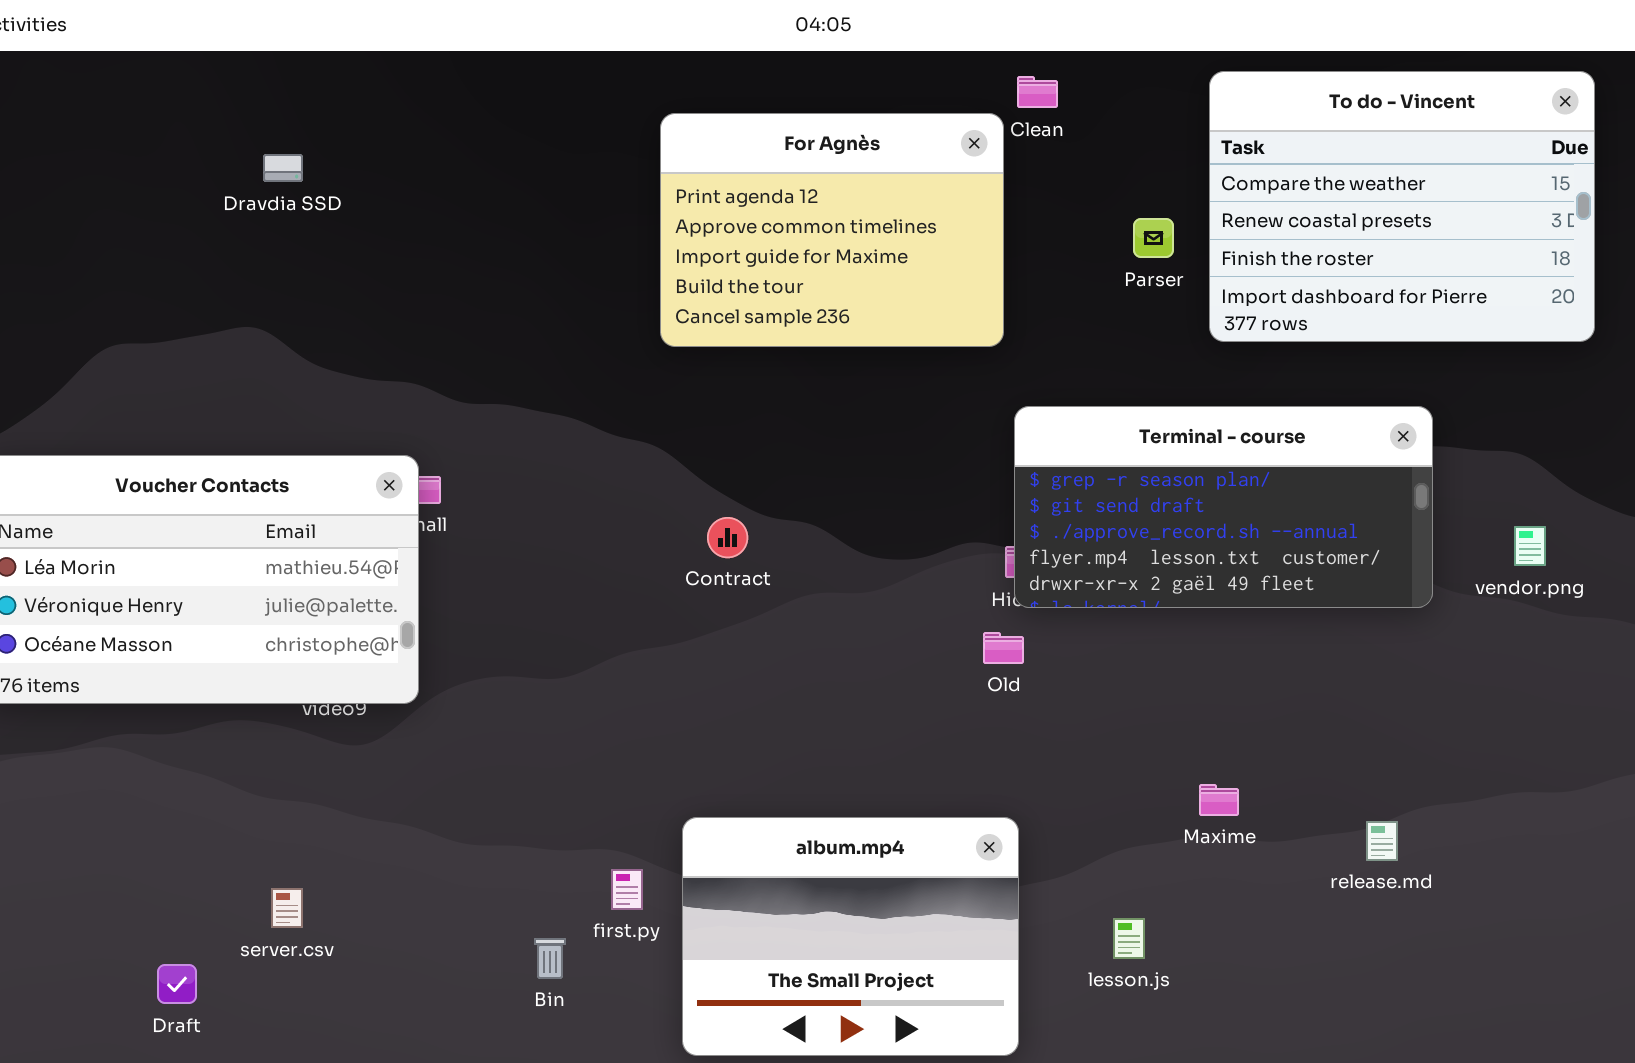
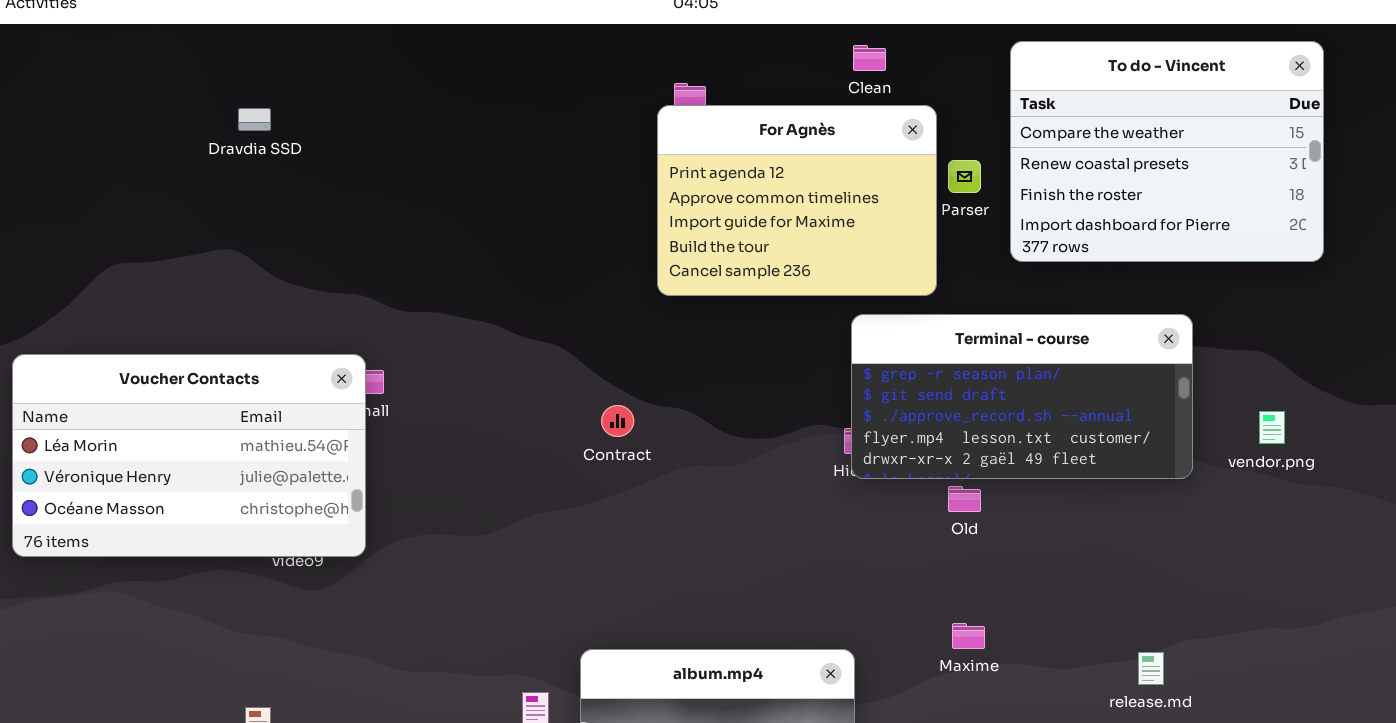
For Agnès: [660,113,1004,347] -> [657,105,937,296], moved
Old: [983,632,1024,664] -> [948,486,981,512], moved
Maxime: [1199,784,1239,816] -> [952,623,985,649], moved

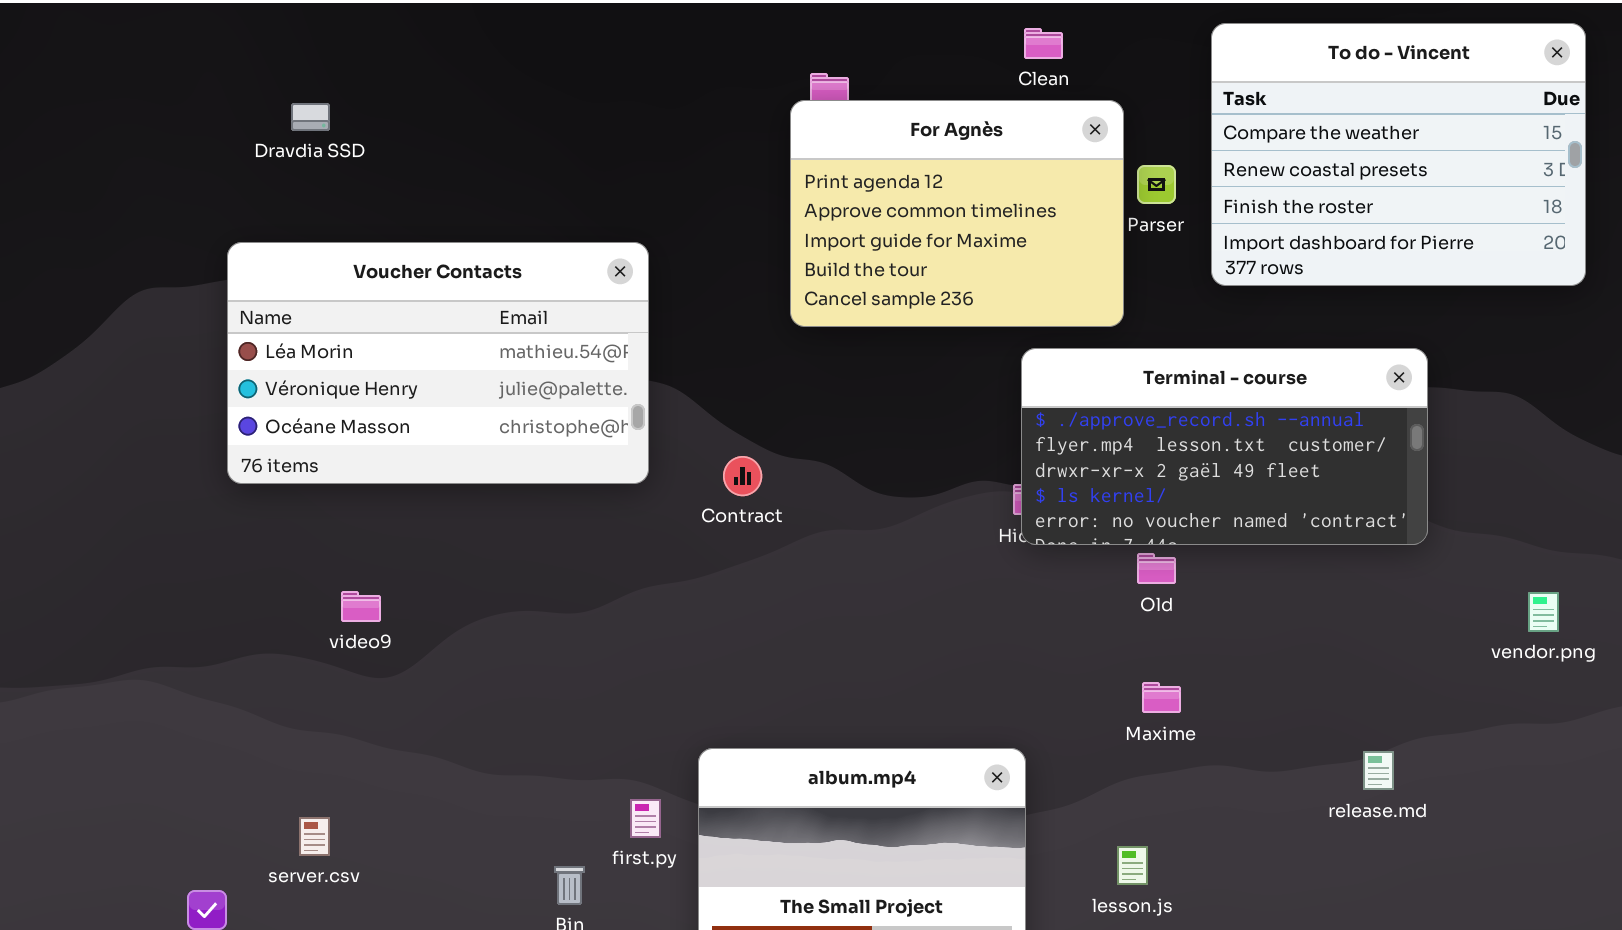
Terminal - course: [851,314,1193,479] -> [1021,348,1428,545], scrolled down 2 rows
Voucher Contacts: [12,354,366,557] -> [227,242,649,484], moved
vendor.png: [1259,411,1285,444] -> [1528,592,1559,632], moved
Maxime: [952,623,985,649] -> [1142,682,1181,713], moved

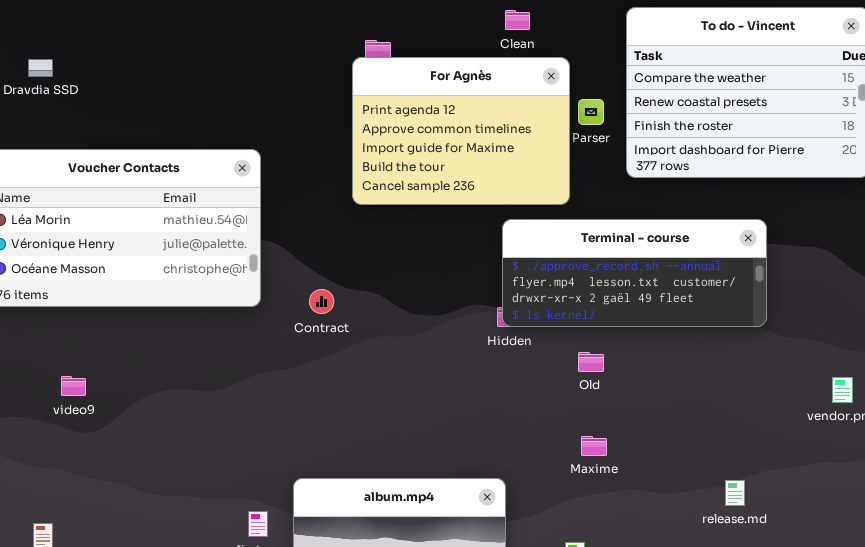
Terminal - course: [1021,348,1428,545] -> [502,219,767,327], resized

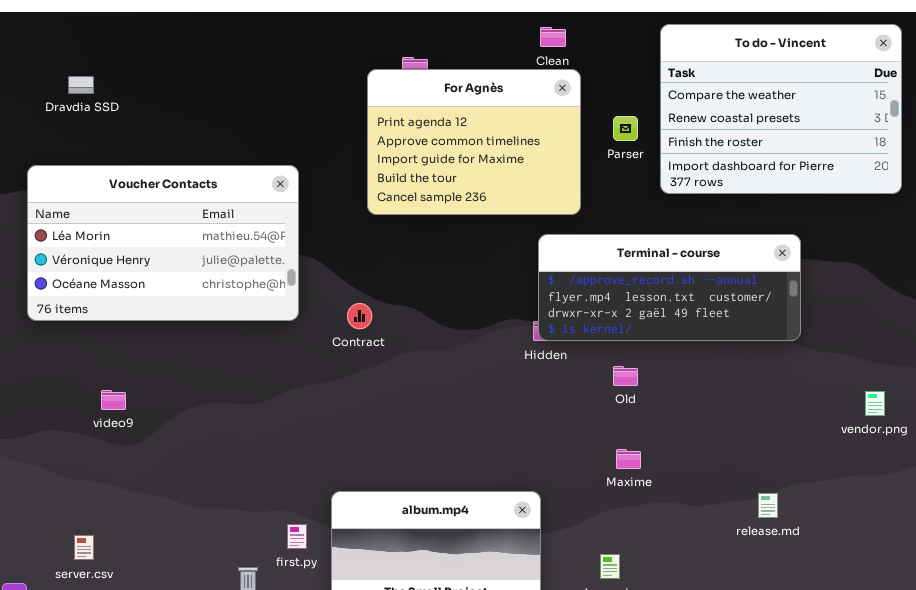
For Agnès: [352,57,570,205] -> [367,69,581,215], moved

